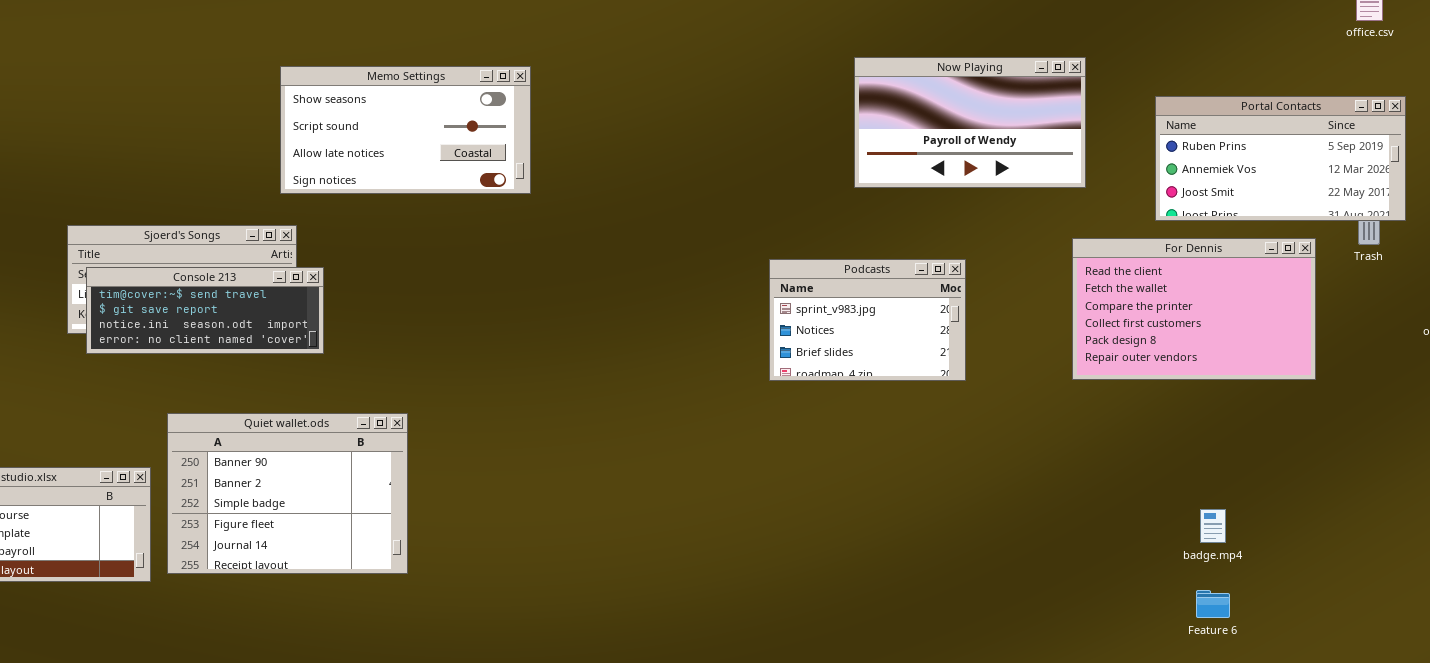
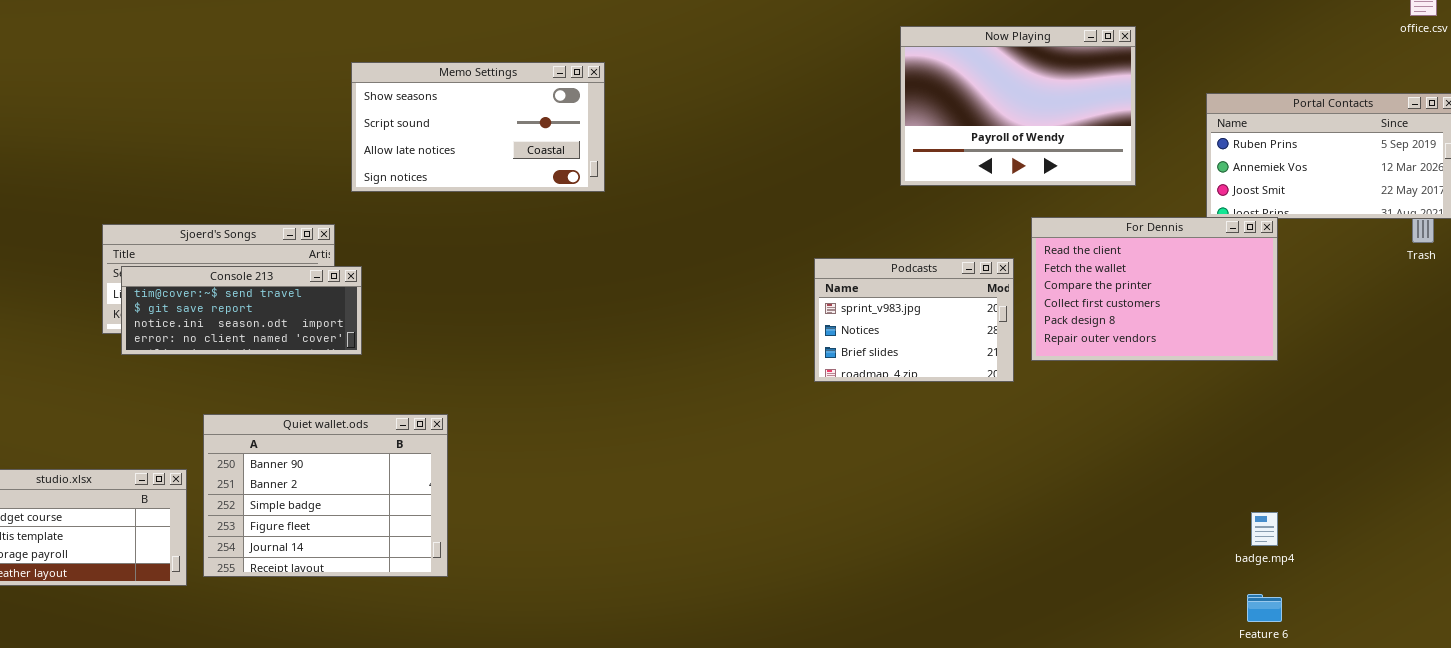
Now Playing: [854,57,1086,188] -> [900,26,1136,186], resized
Memo Settings: [280,66,531,194] -> [351,62,605,192], moved
For Dennis: [1072,238,1316,380] -> [1031,217,1278,361], moved

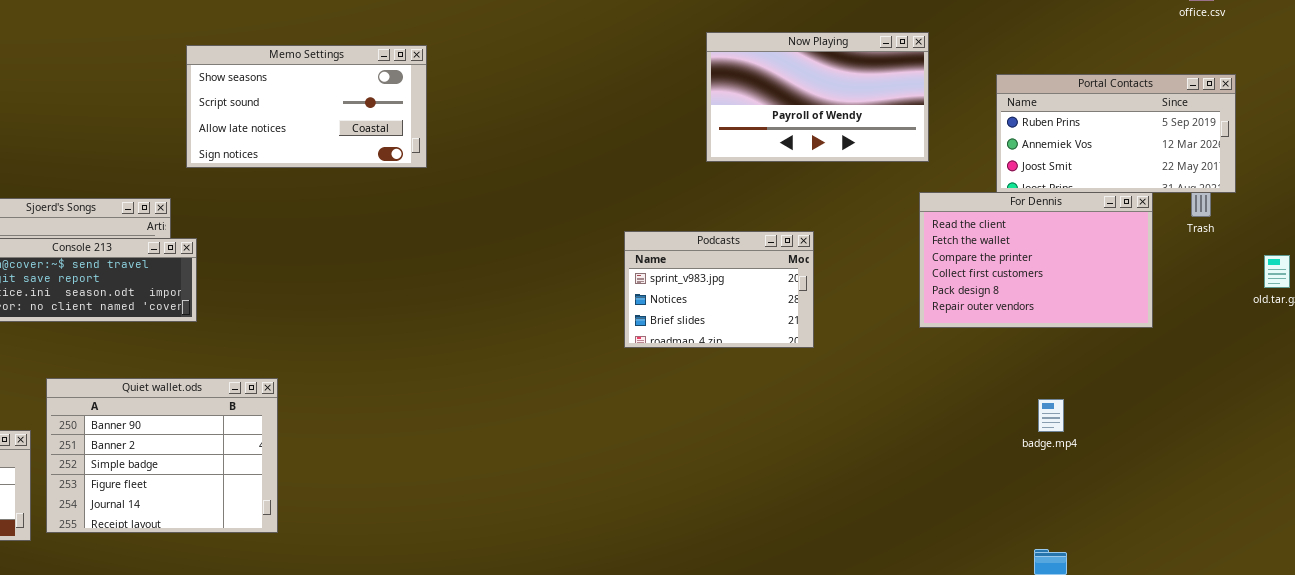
Now Playing: [900,26,1136,186] -> [706,32,929,162], resized
For Dennis: [1031,217,1278,361] -> [919,192,1153,328], moved
badge.mp4: [1251,512,1278,546] -> [1038,399,1064,432], moved

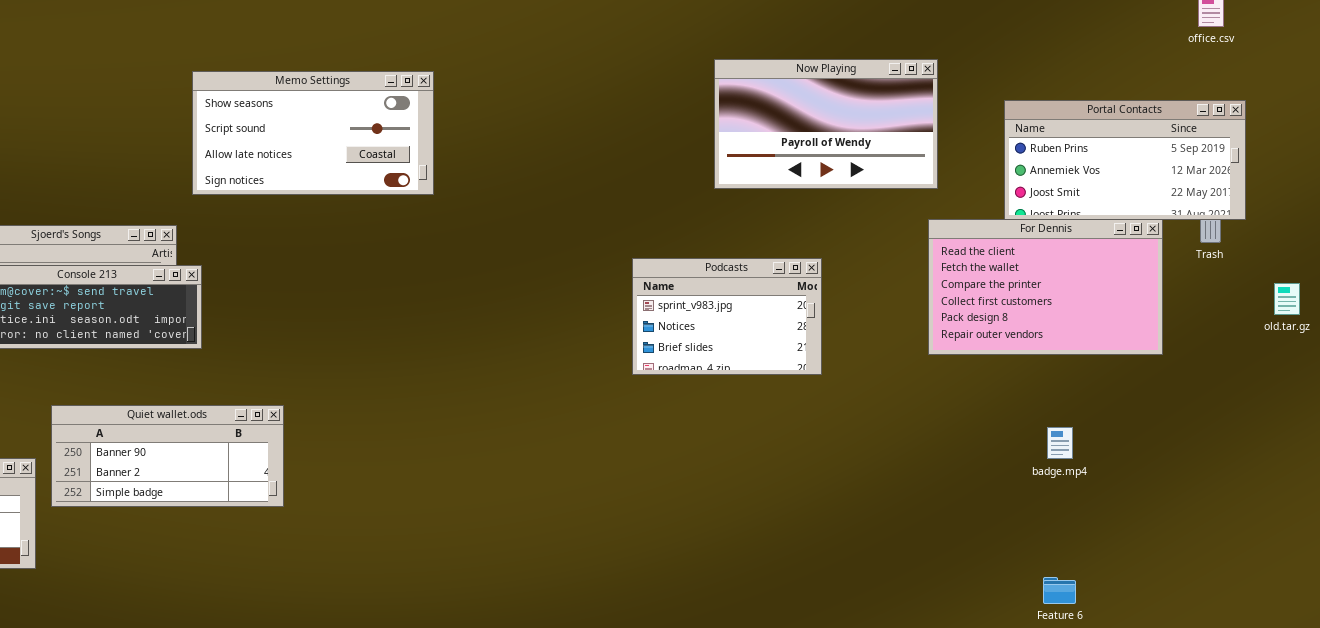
Quiet wallet.ods: [46,378,278,533] -> [51,405,284,507], resized

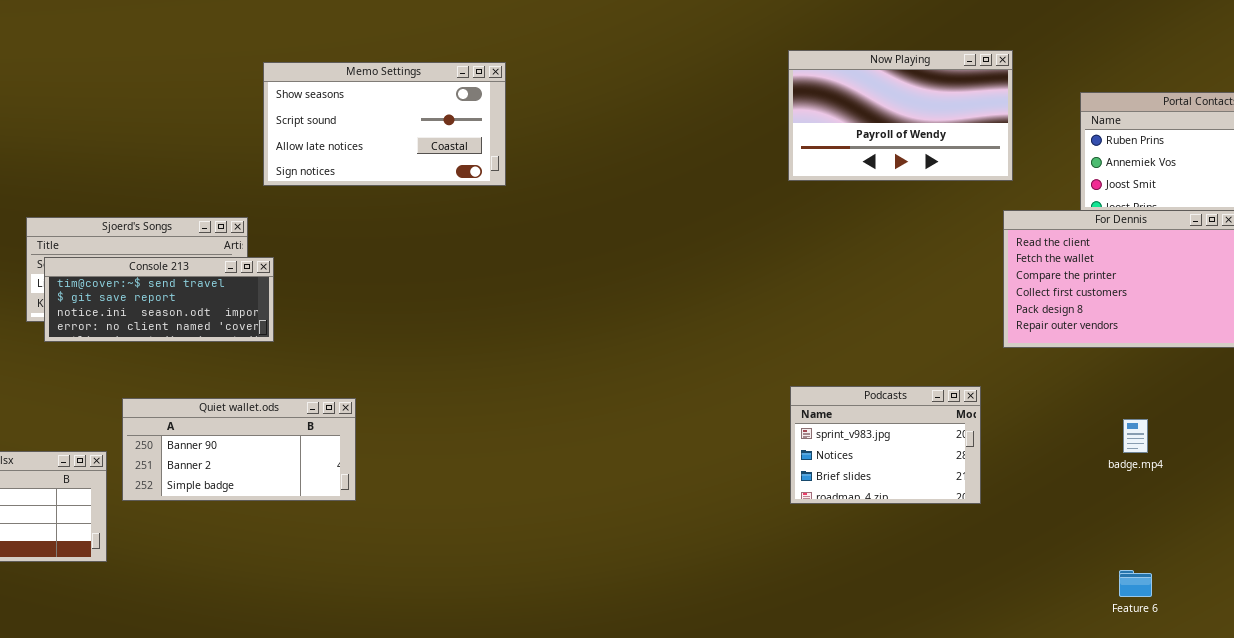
Podcasts: [632,258,822,375] -> [790,386,981,504], moved

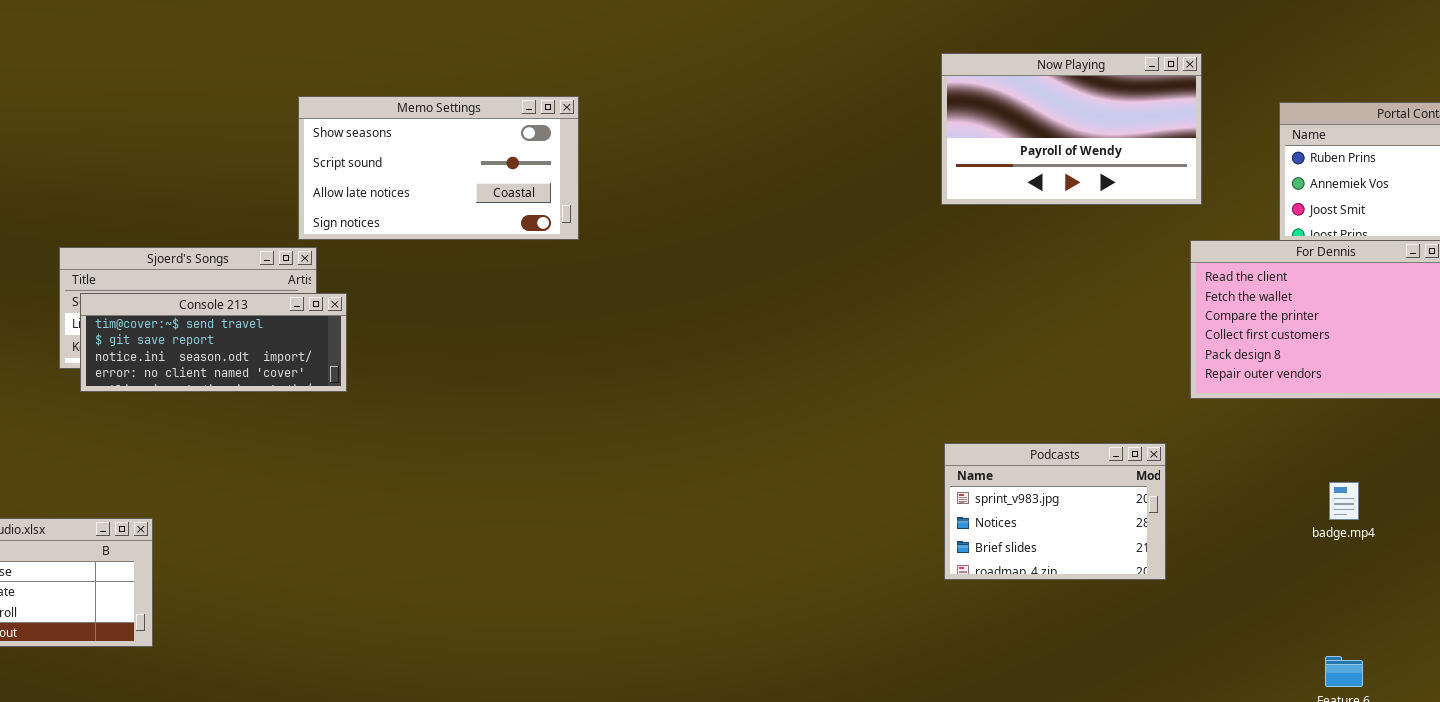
Memo Settings: [263,62,506,186] -> [298,96,579,240], moved
Quiet wallet.ods: [122,398,356,501] -> none, closed

